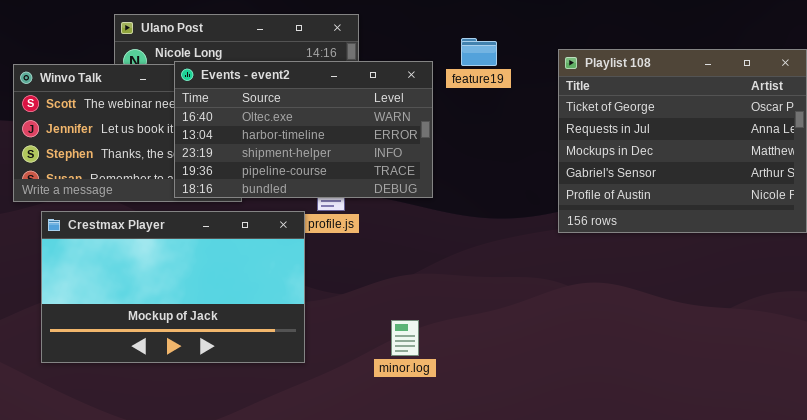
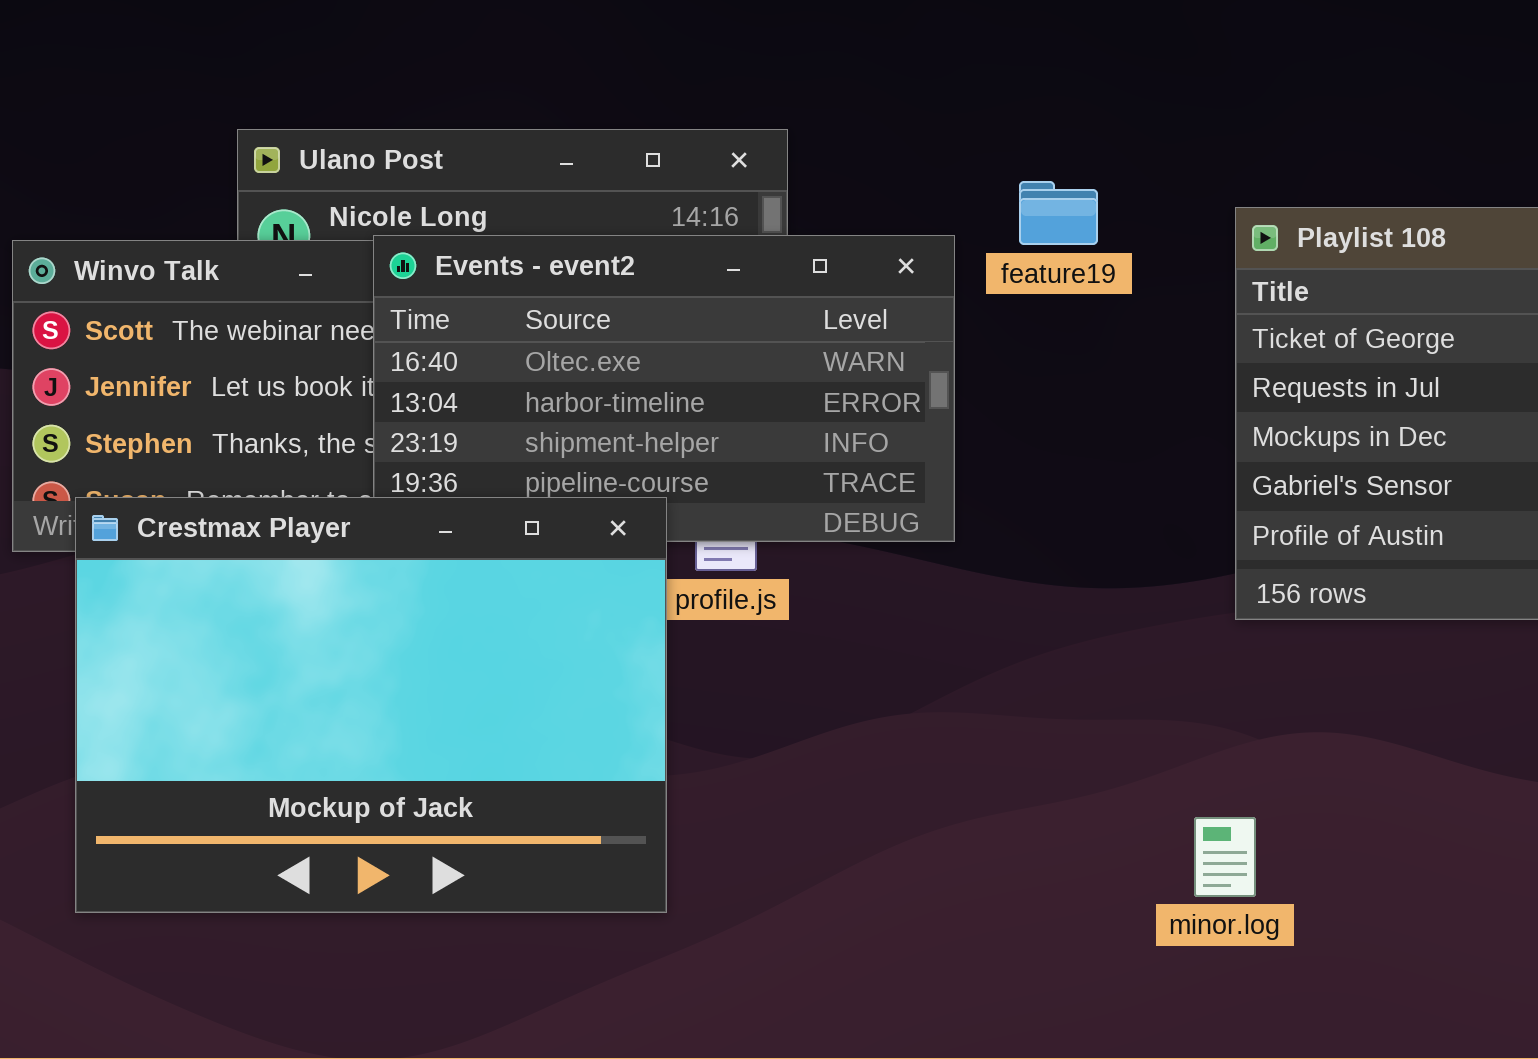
Crestmax Player: [41,211,305,363] -> [75,497,667,913], resized
minor.log: [391,320,419,356] -> [1194,817,1256,897], moved

